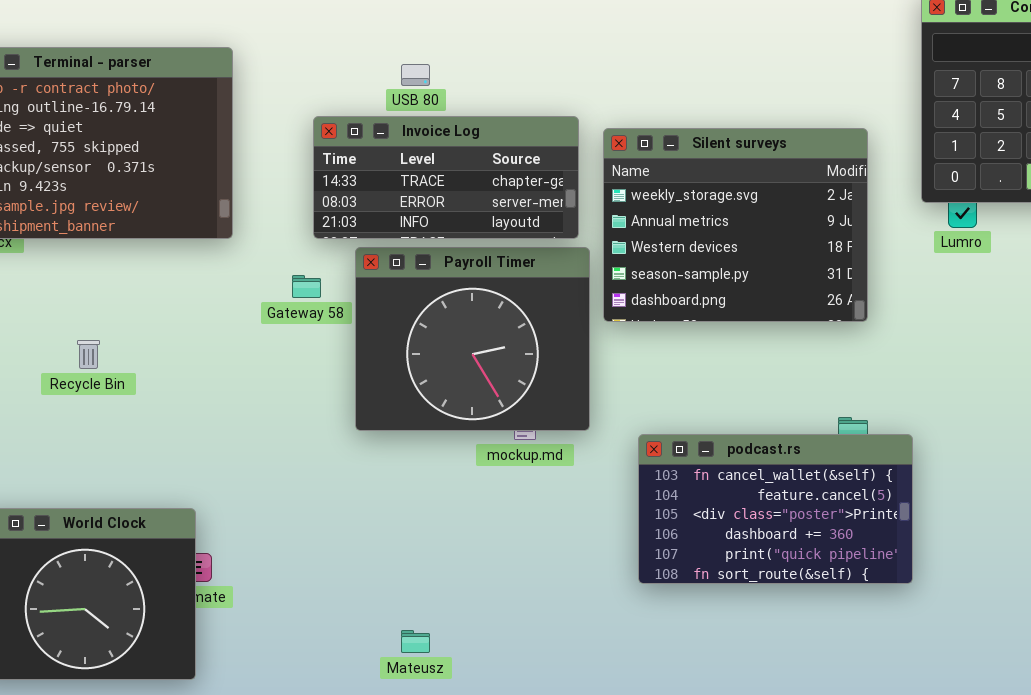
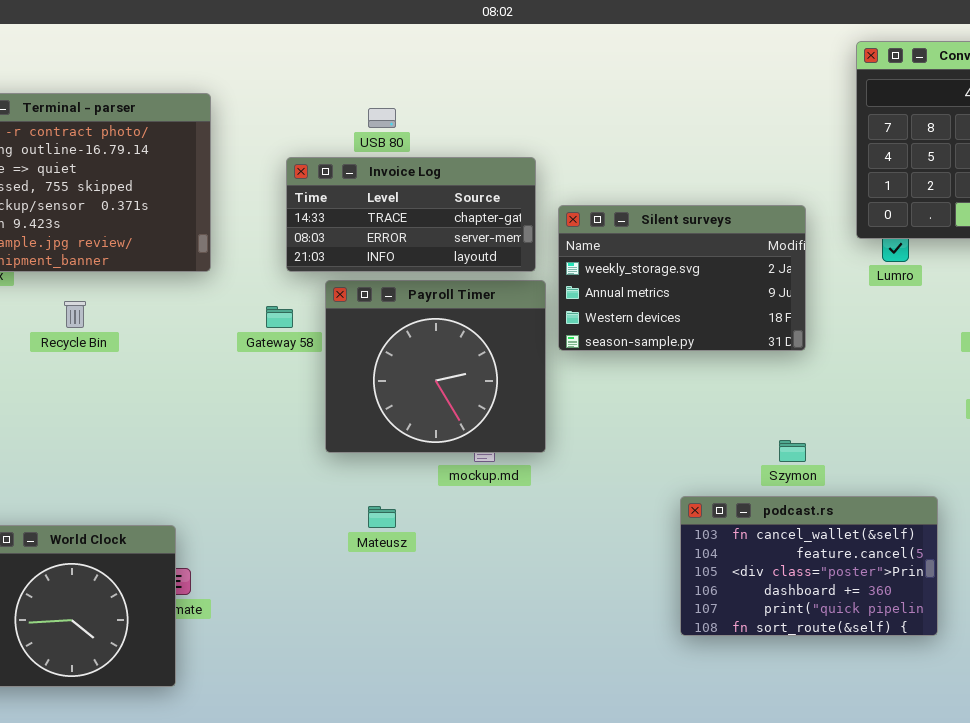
Silent surveys: [603,128,868,322] -> [558,205,806,351], resized
Recycle Bin: [77,340,100,369] -> [64,301,86,328], moved
podcast.rs: [638,434,913,584] -> [680,496,938,636], moved
Mateusz: [401,630,430,653] -> [368,506,396,528], moved

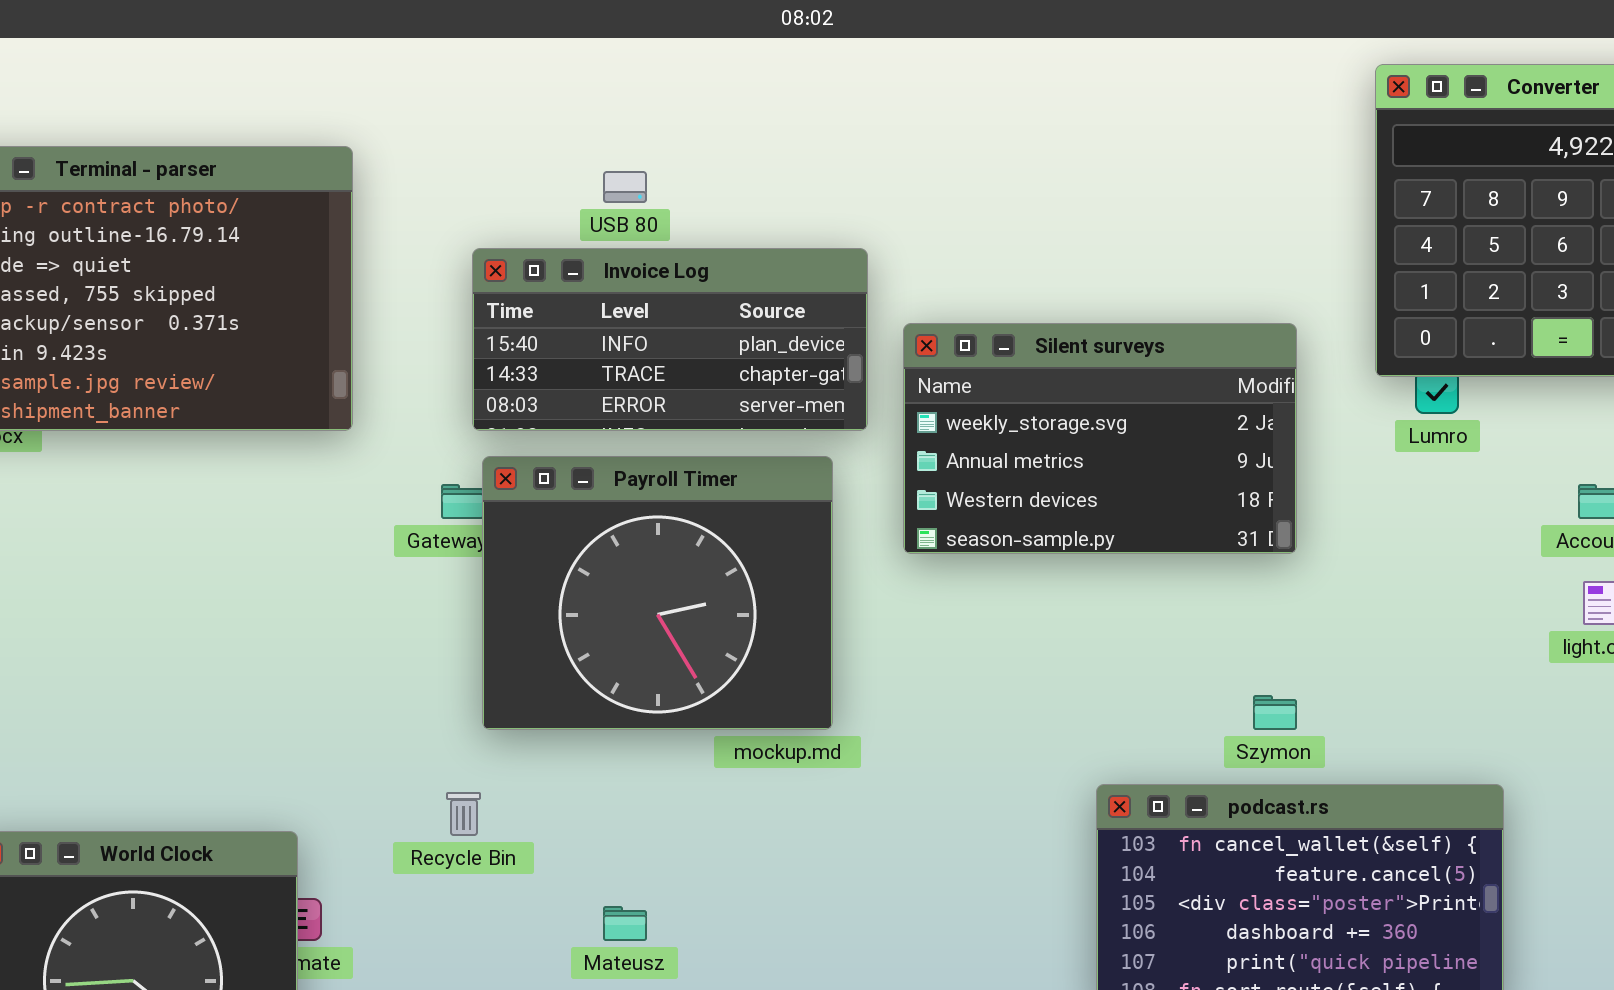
Invoice Log: [286,157,536,272] -> [472,248,868,431], scrolled up 1 row
Payroll Timer: [325,280,546,453] -> [482,456,833,730], moved
Recycle Bin: [64,301,86,328] -> [446,792,481,836], moved
Mateusz: [368,506,396,528] -> [603,906,647,941], moved

